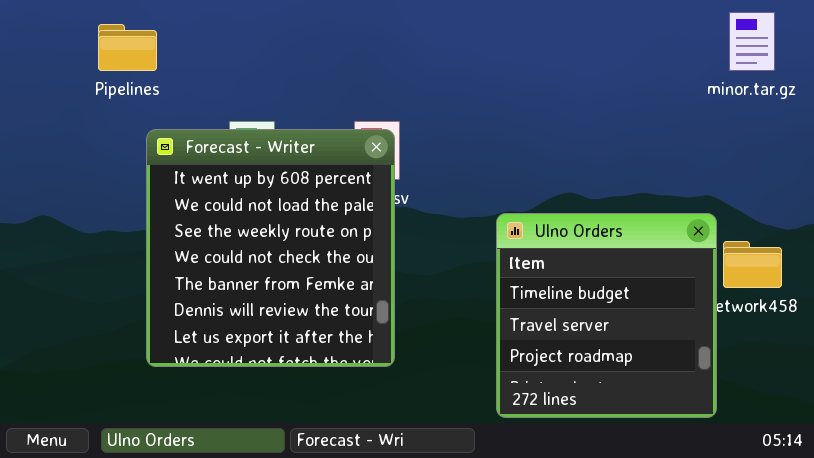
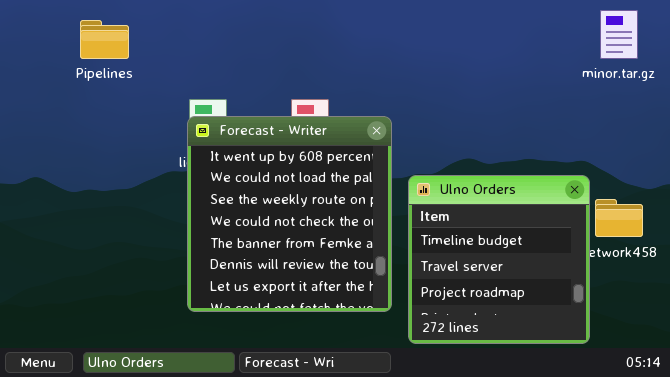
Forecast - Writer: [146,129,395,367] -> [187,116,392,312], moved

